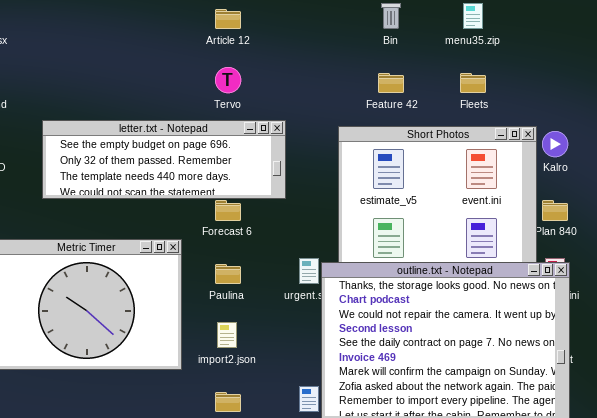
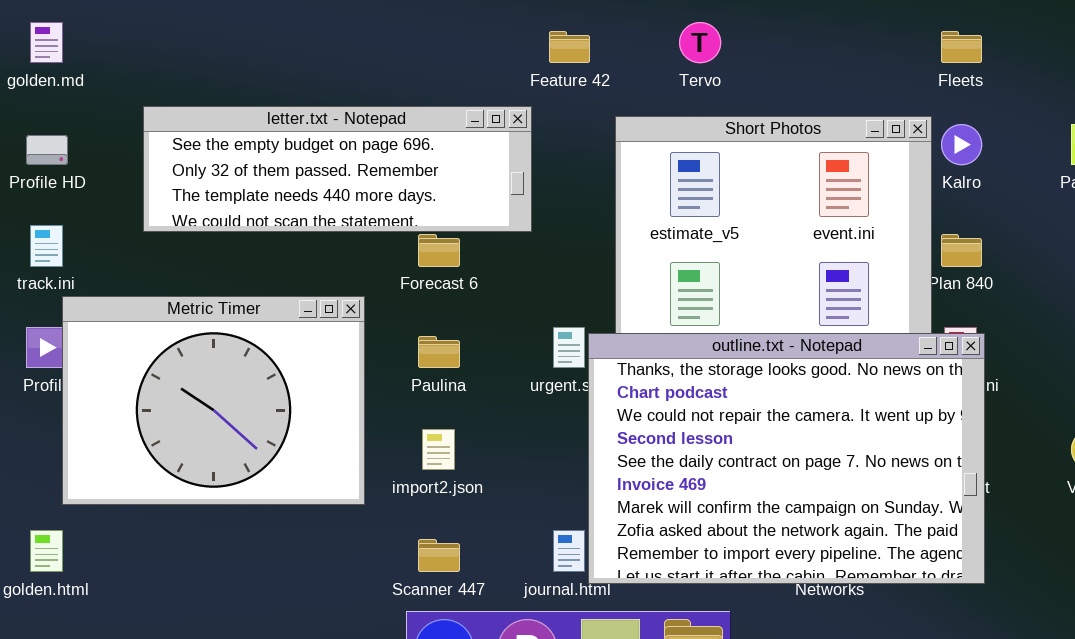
Tervo: [215,67,241,93] -> [679,22,721,63], moved
Feature 42: [378,73,404,93] -> [549,31,590,63], moved
Fleets: [460,73,486,93] -> [941,31,982,63], moved

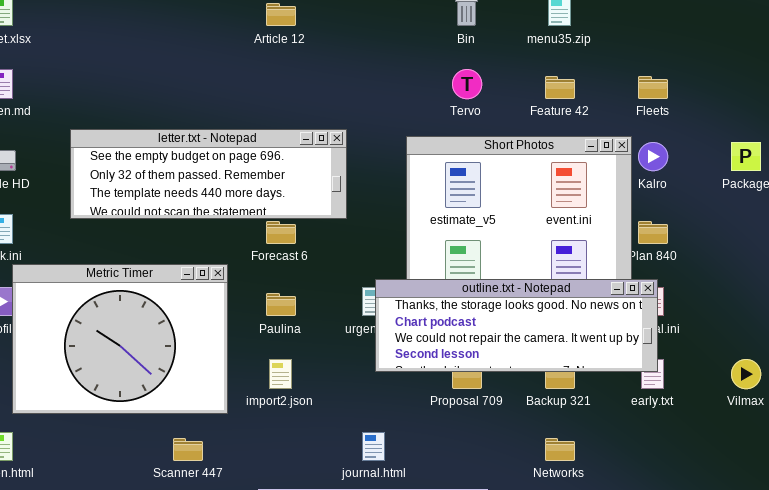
Feature 42: [549,31,590,63] -> [545,76,575,99], moved
outline.txt - Notepad: [588,333,985,584] -> [375,279,658,372], moved, resized
Scanner 447: [418,539,460,572] -> [173,438,203,461], moved

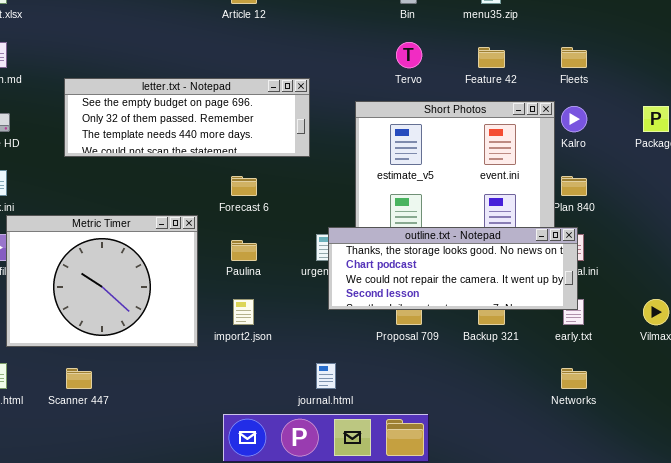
letter.txt - Notepad: [70,129,347,219] -> [64,78,310,157], moved
Scanner 447: [173,438,203,461] -> [66,368,92,389], moved
Networks: [545,438,575,461] -> [561,368,587,389], moved

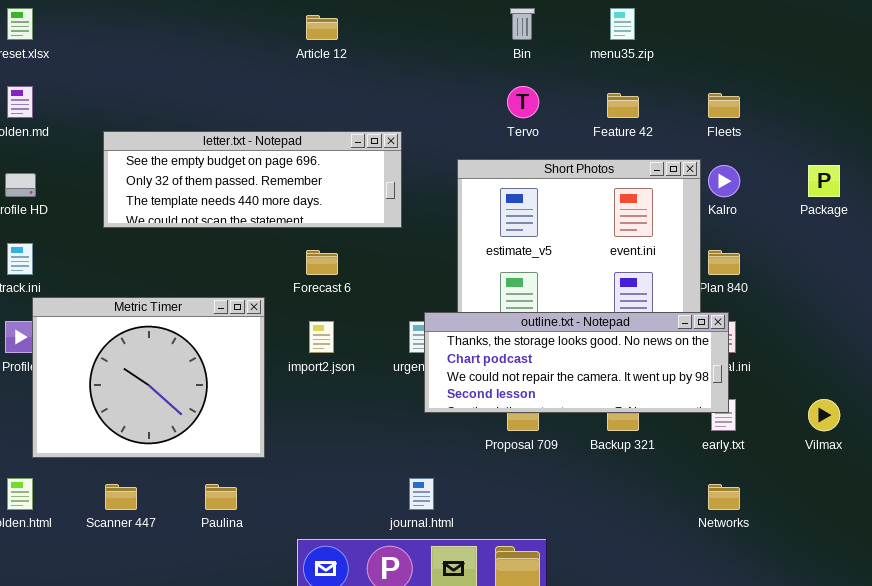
Paulina: [231,240,257,261] -> [205,484,237,510], moved
import2.json: [233,299,254,325] -> [309,321,334,353], moved

